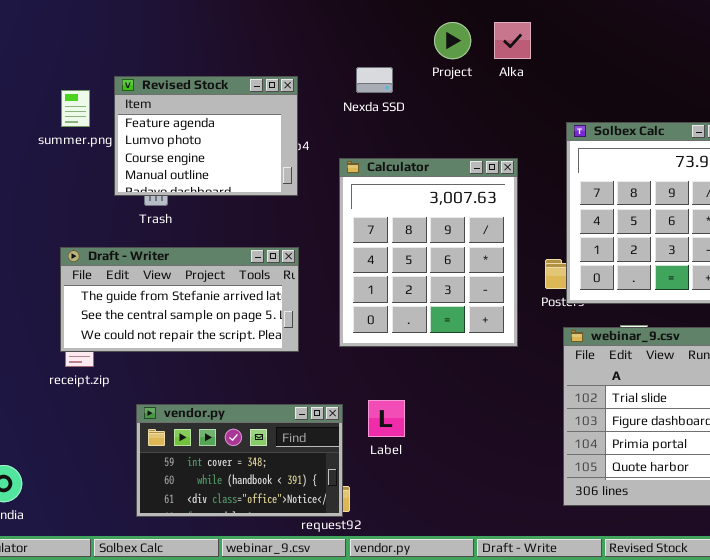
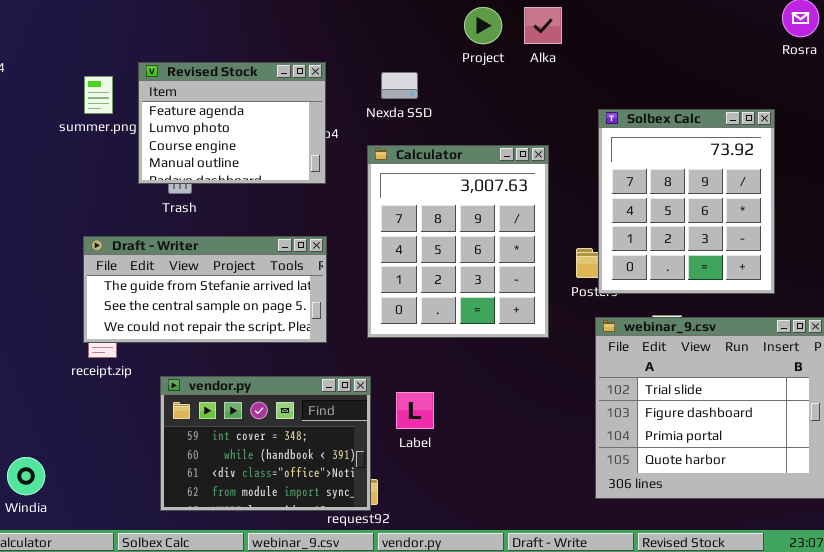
Nexda SSD: [356,67,393,93] -> [381,72,418,99], moved
vendor.py: [136,404,343,517] -> [160,376,371,511], resized

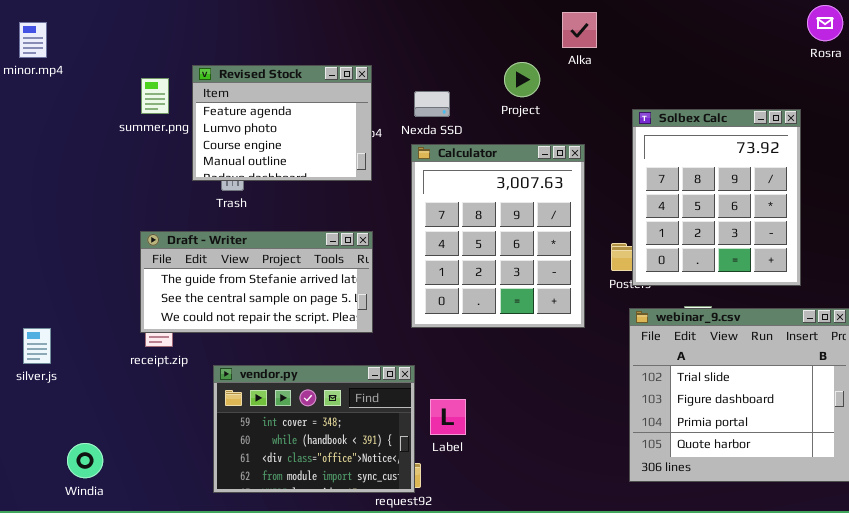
Project: [464,7,502,44] -> [504,62,540,97], moved
Nexda SSD: [381,72,418,99] -> [414,91,450,117], moved
Label: [396,392,434,429] -> [430,399,466,435], moved

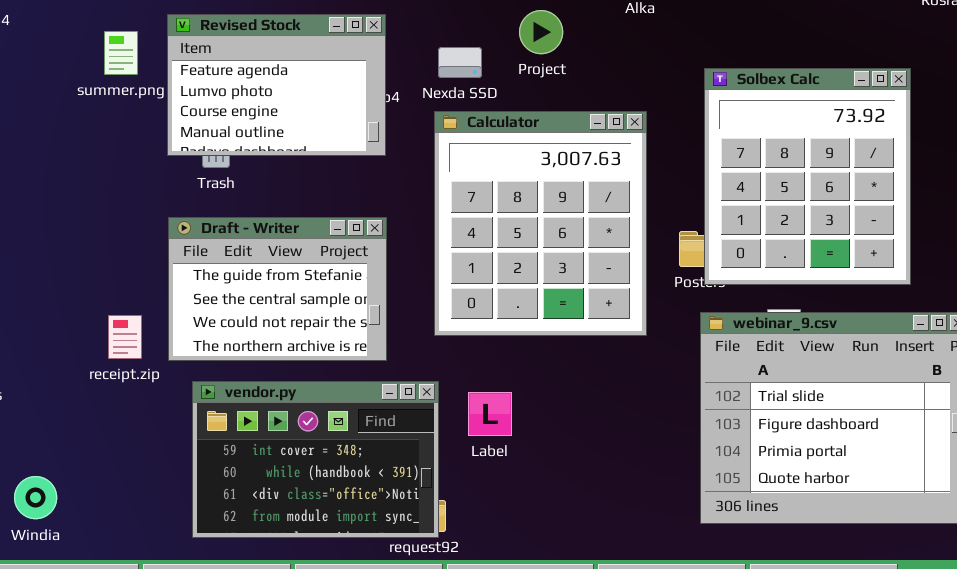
Project: [504,62,540,97] -> [519,10,563,54], moved
Draft - Writer: [140,231,373,333] -> [168,217,387,361], resized
Label: [430,399,466,435] -> [468,392,512,436], moved

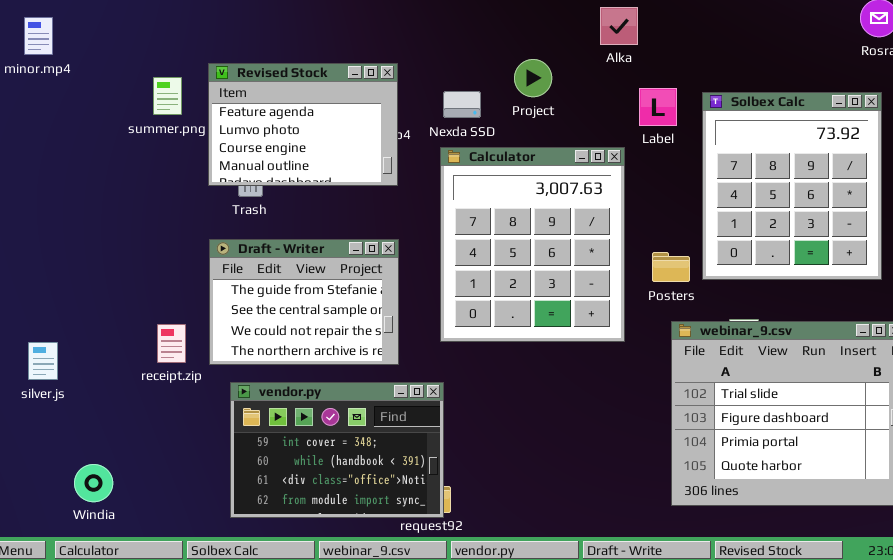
Solbex Calc: [704,68,911,285] -> [702,92,882,280], moved
Label: [468,392,512,436] -> [639,88,677,126], moved

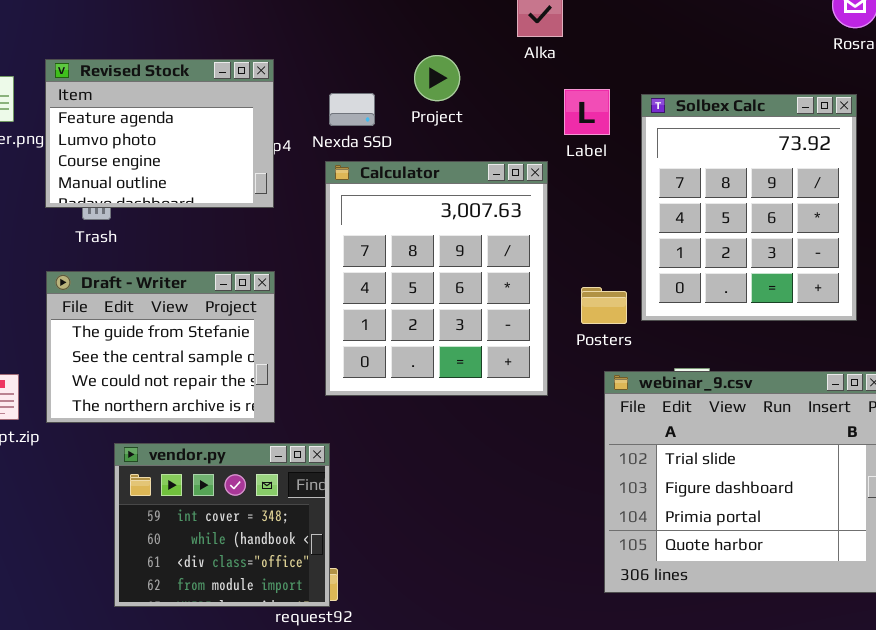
vendor.py: [230,382,444,518] -> [114,443,330,607], resized

